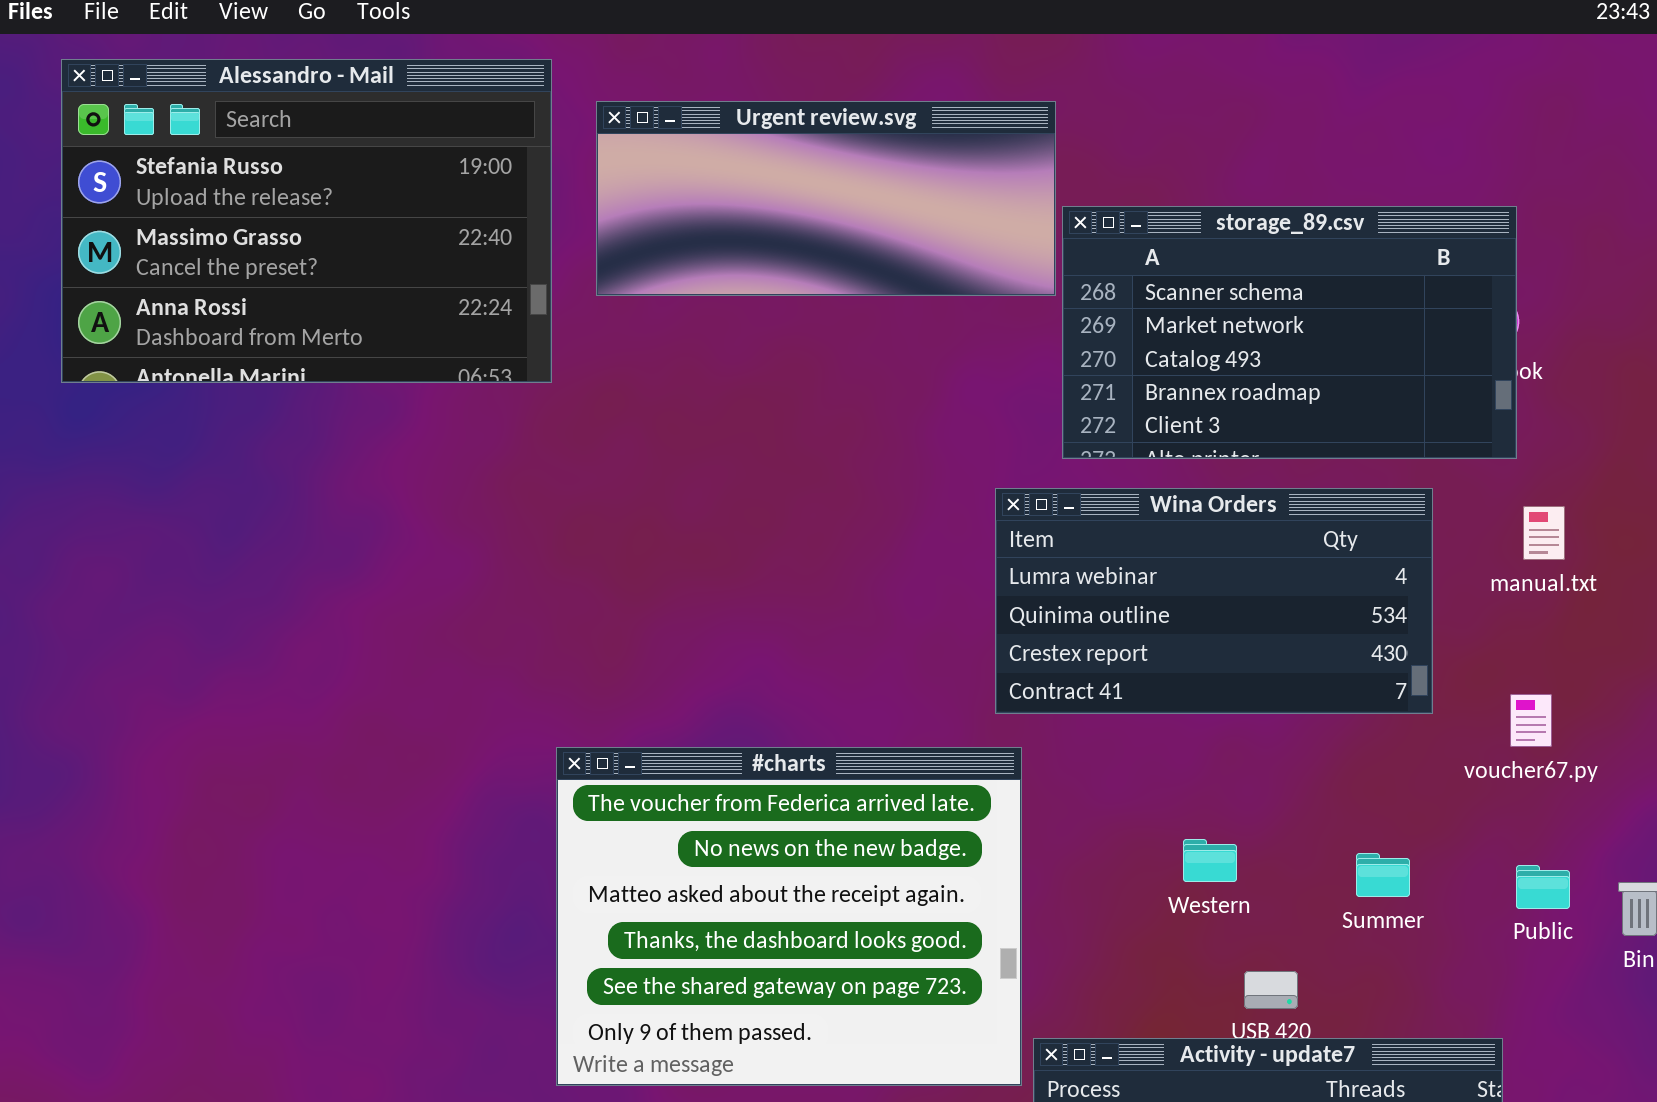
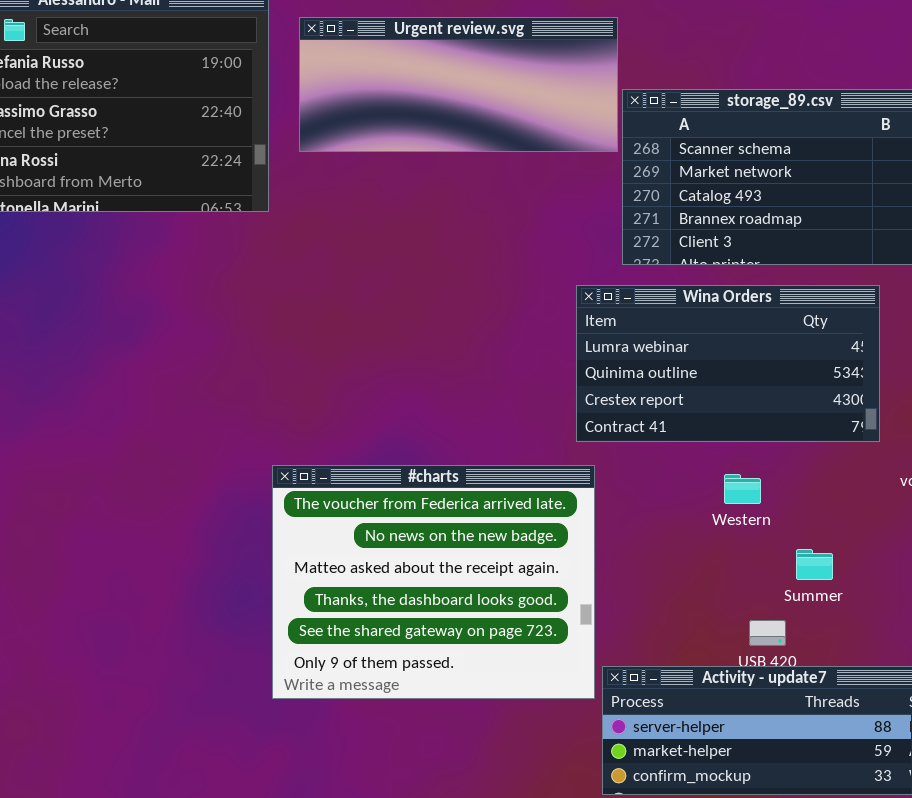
Western: [1183,839,1237,882] -> [724,474,761,504], moved
Summer: [1356,853,1410,897] -> [796,549,833,580], moved

